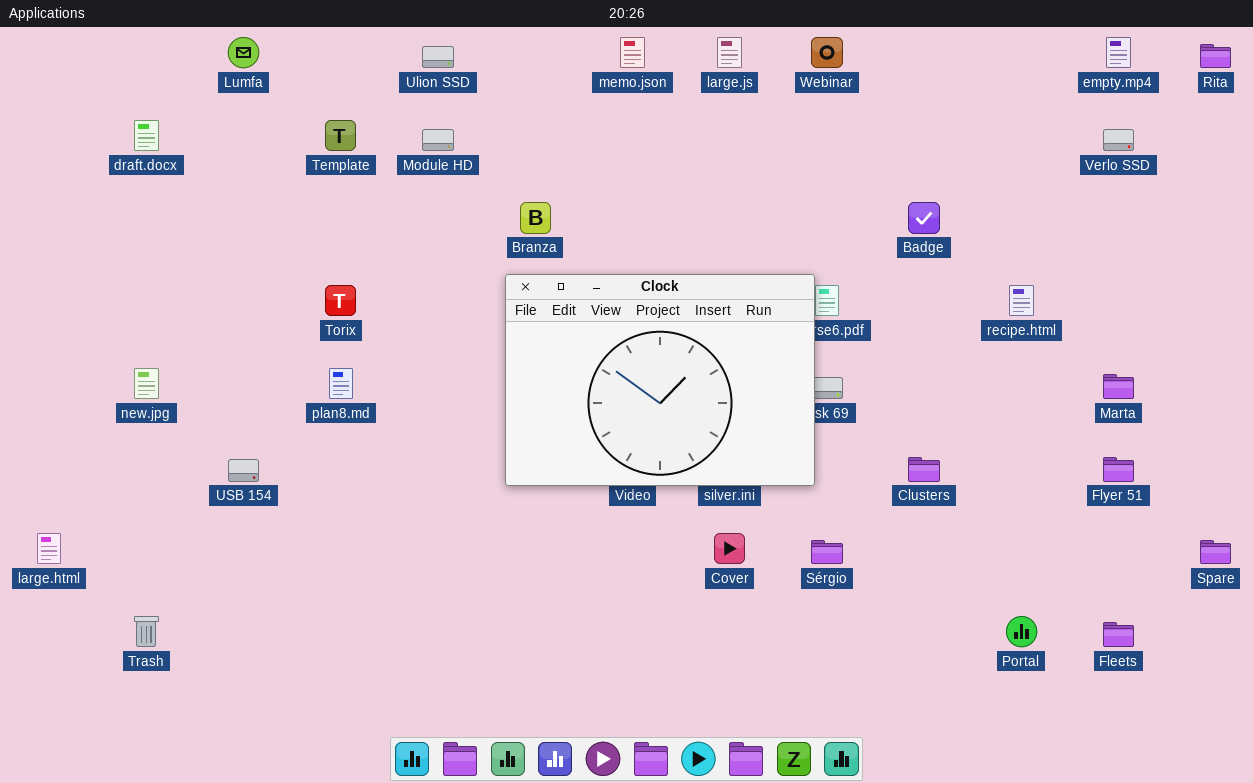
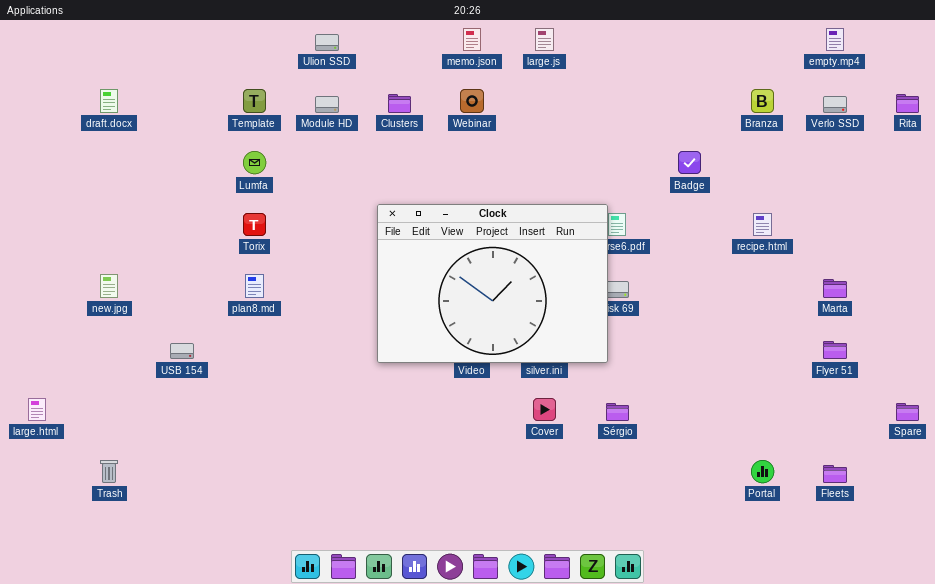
Lumfa: [228,37,259,68] -> [243,151,266,174], moved
Webinar: [811,37,843,68] -> [460,89,484,113], moved
Rita: [1200,44,1231,68] -> [896,94,919,113], moved
Branza: [520,202,551,234] -> [751,89,774,113], moved
Clusters: [908,457,940,482] -> [388,94,411,113], moved

